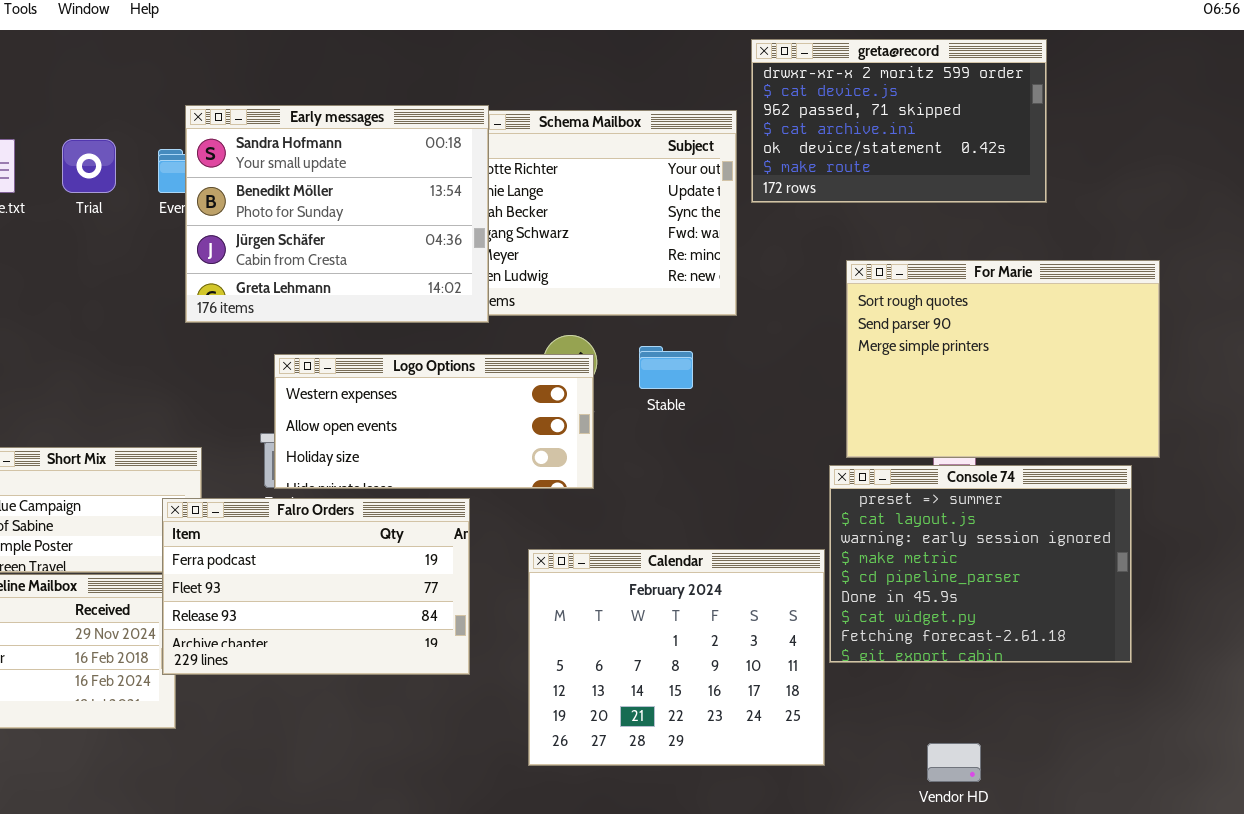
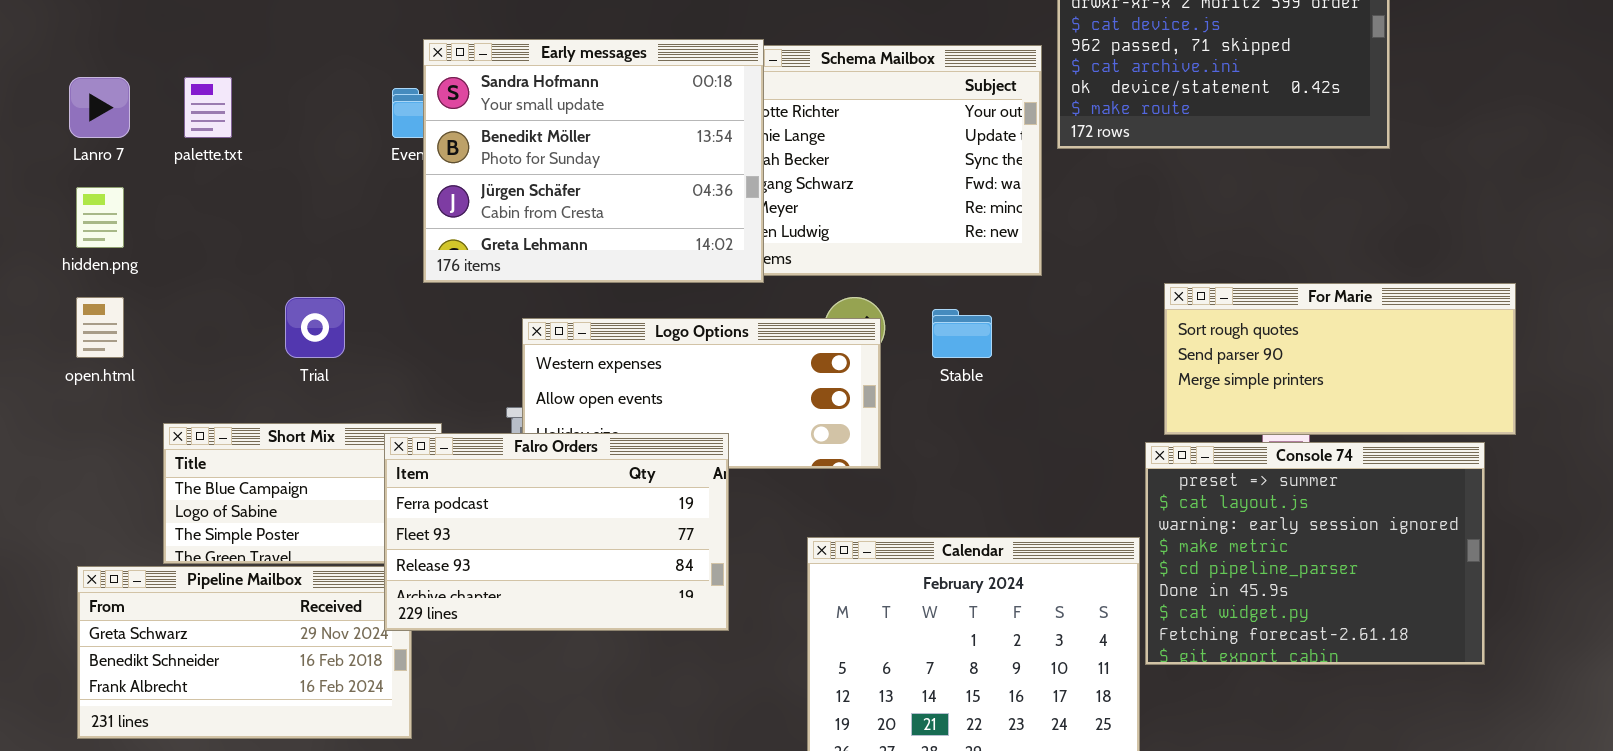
Trial: [62,139,116,193] -> [285,297,345,358], moved
For Marie: [846,260,1160,458] -> [1164,283,1516,435], resized
Falro Orders: [162,498,470,675] -> [384,433,729,631], moved

